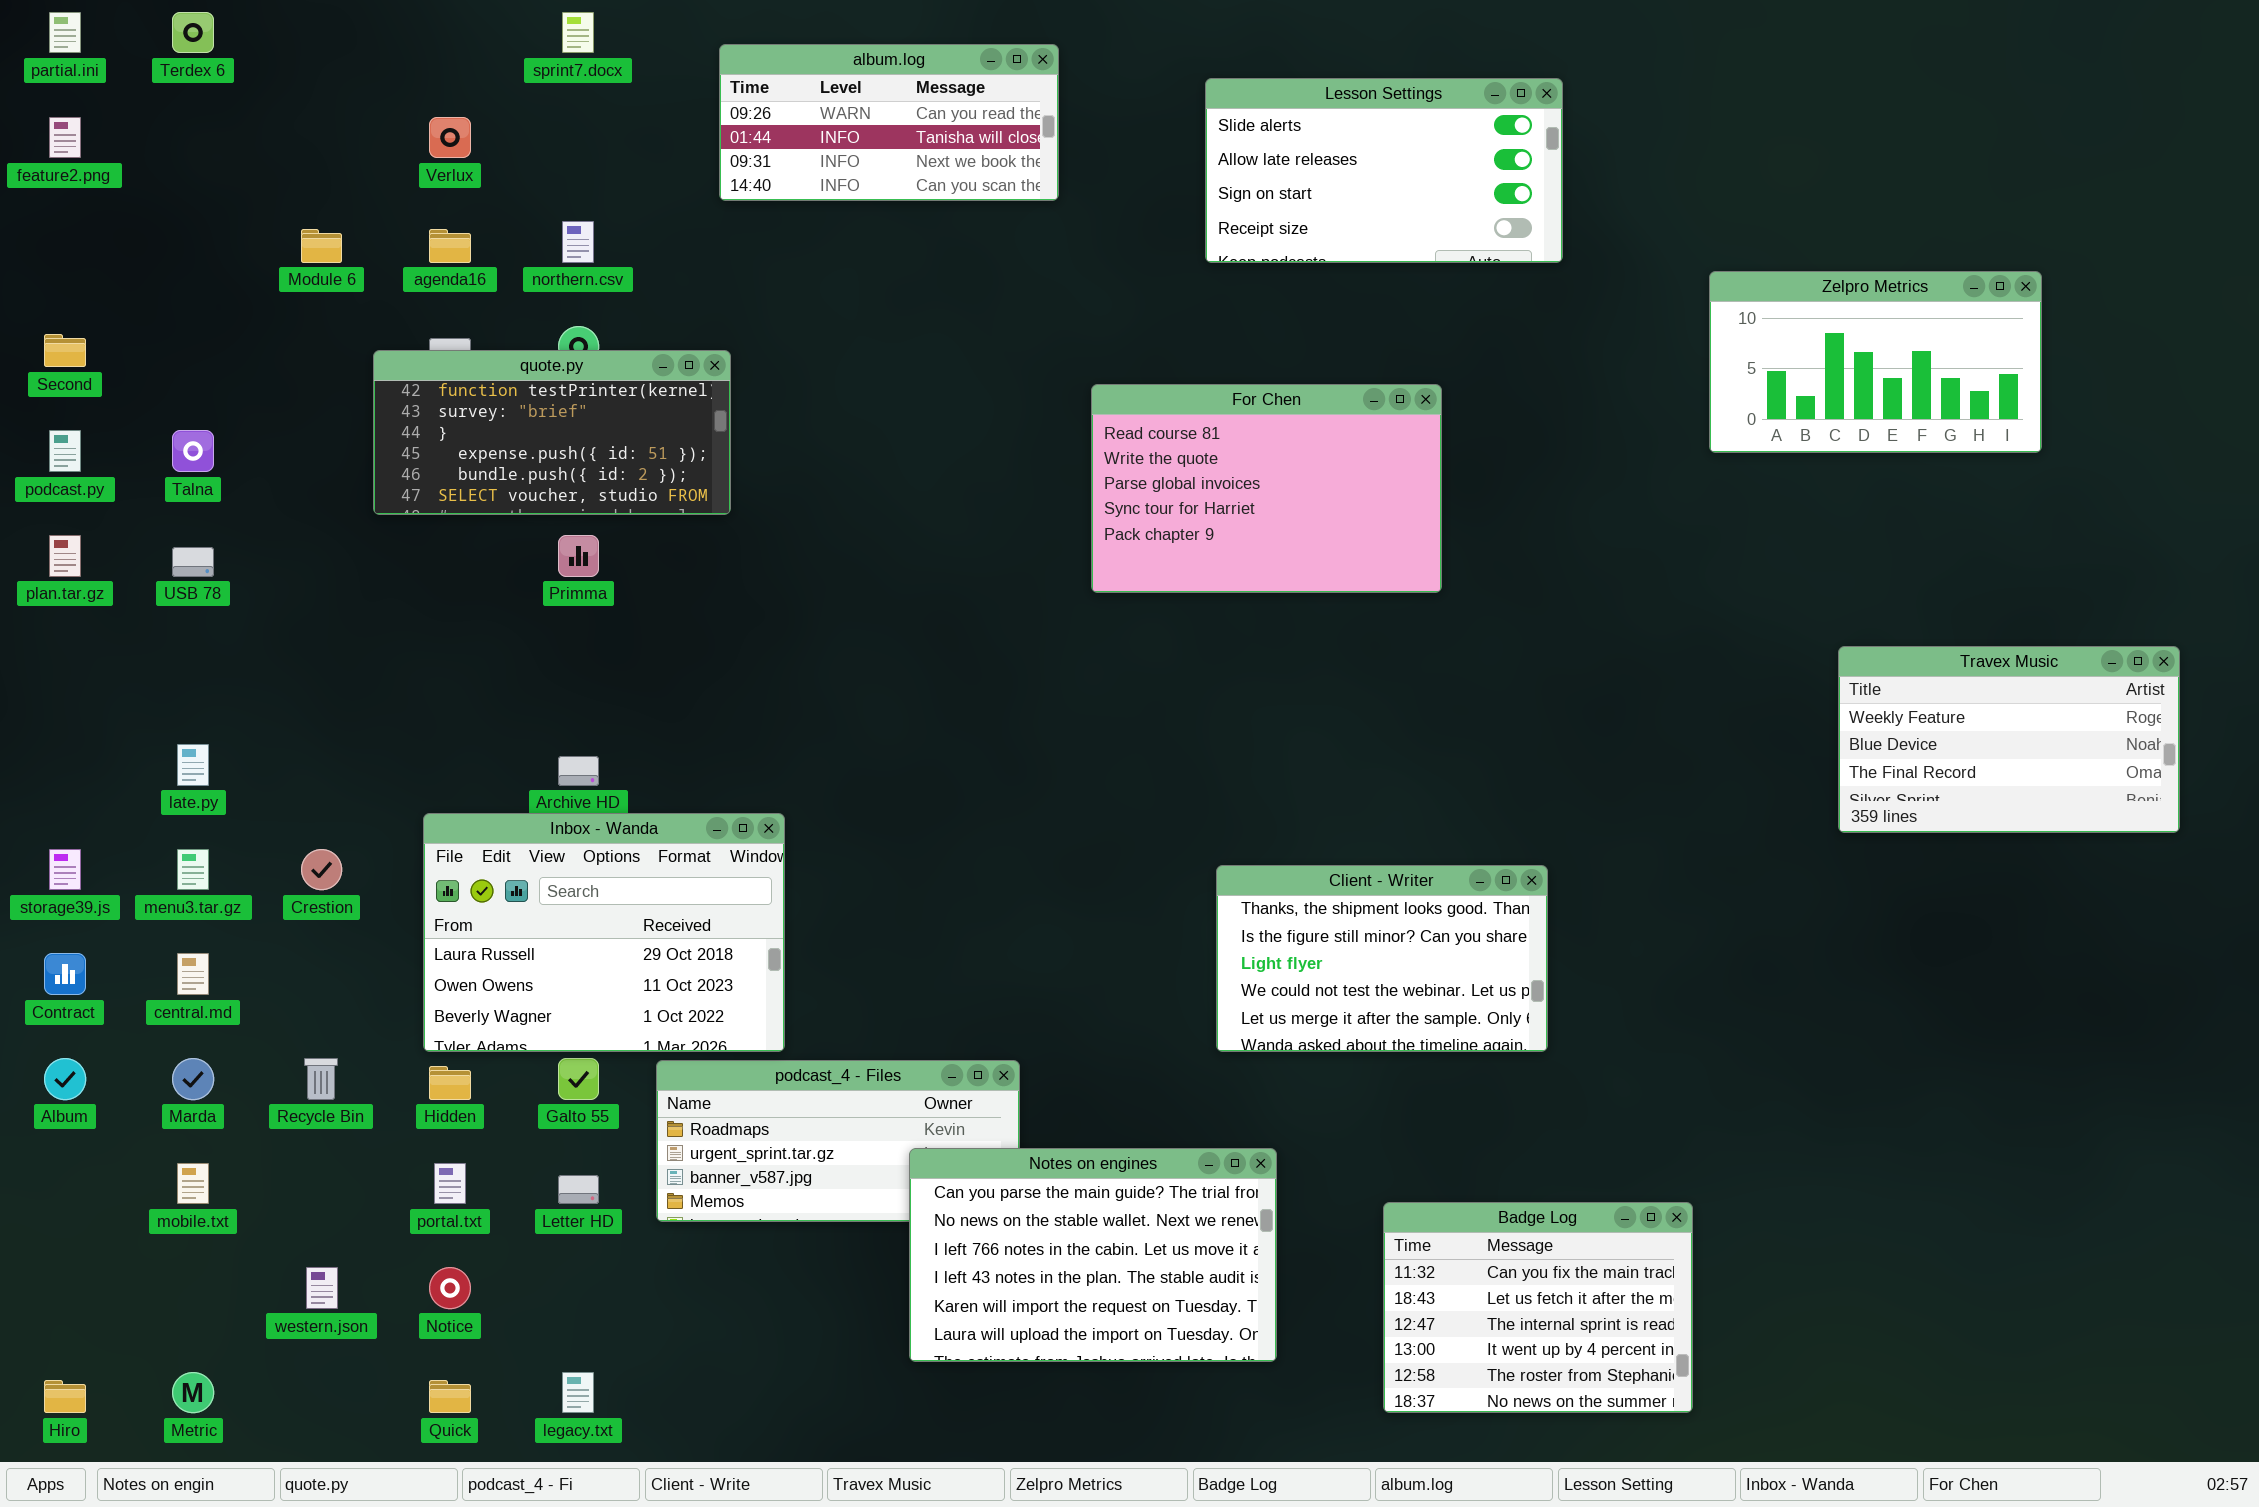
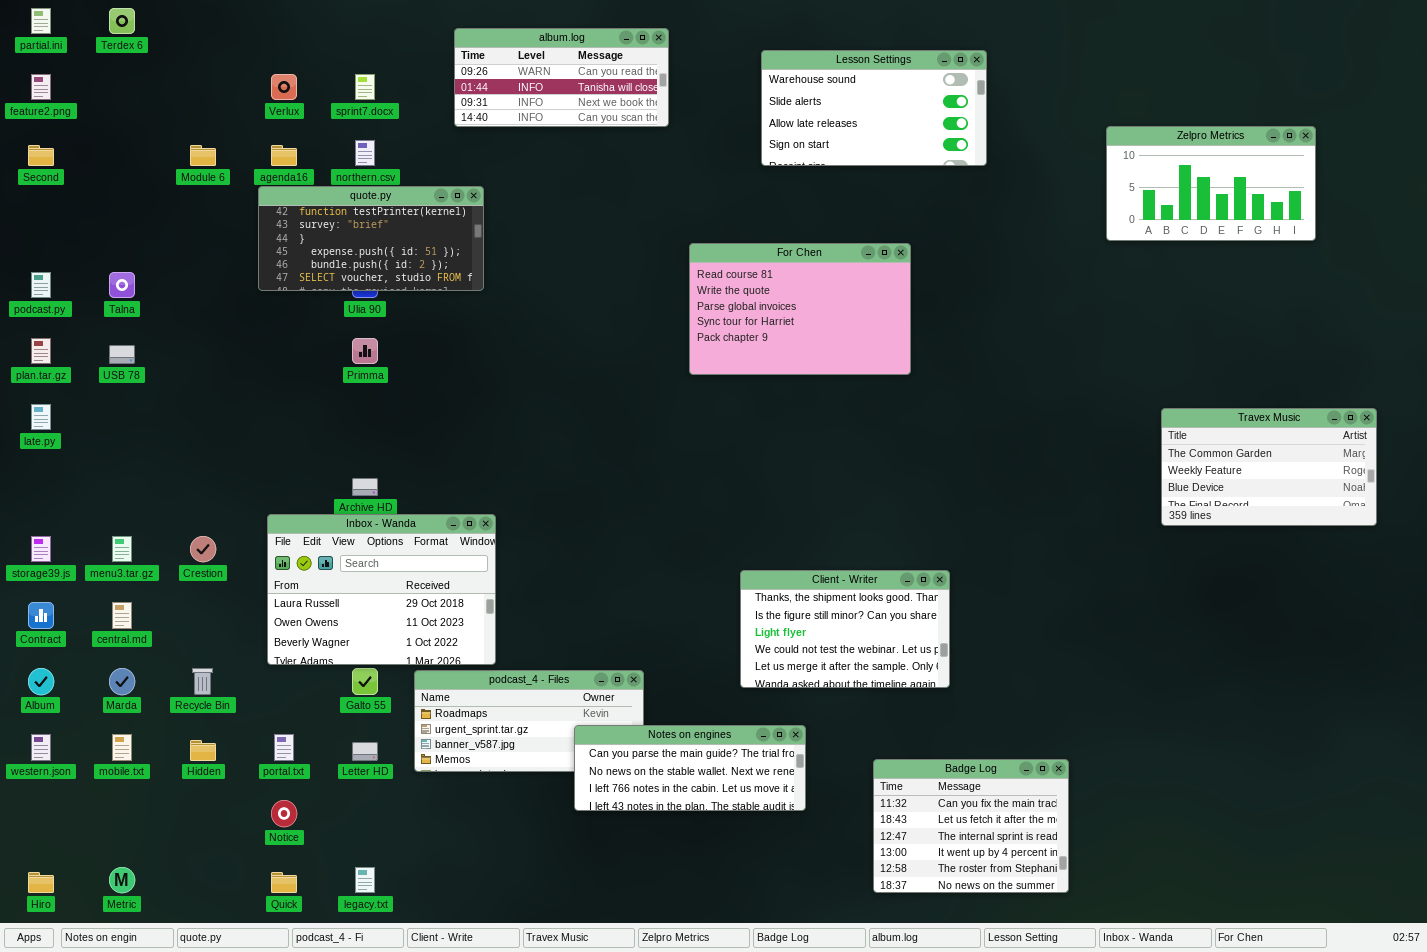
sprint7.docx: [562,12,594,53] -> [355,74,375,100], moved
Lesson Settings: [1205,78,1563,263] -> [761,50,987,166], scrolled up 1 row
Zelpro Metrics: [1709,271,2042,453] -> [1106,126,1316,241], moved
Second: [44,334,86,367] -> [28,145,54,166], moved
quote.py: [373,350,731,515] -> [258,186,484,291], moved
Travex Music: [1838,646,2180,833] -> [1161,408,1377,526], scrolled up 1 row
late.py: [177,744,209,786] -> [31,404,51,430], moved
Client - Writer: [1216,865,1548,1052] -> [740,570,950,688], moved
Hidden: [429,1066,471,1100] -> [190,740,216,761], moved
Notes on engines: [909,1148,1277,1362] -> [574,725,806,811], resized
western.json: [306,1267,338,1309] -> [31,734,51,761], moved

